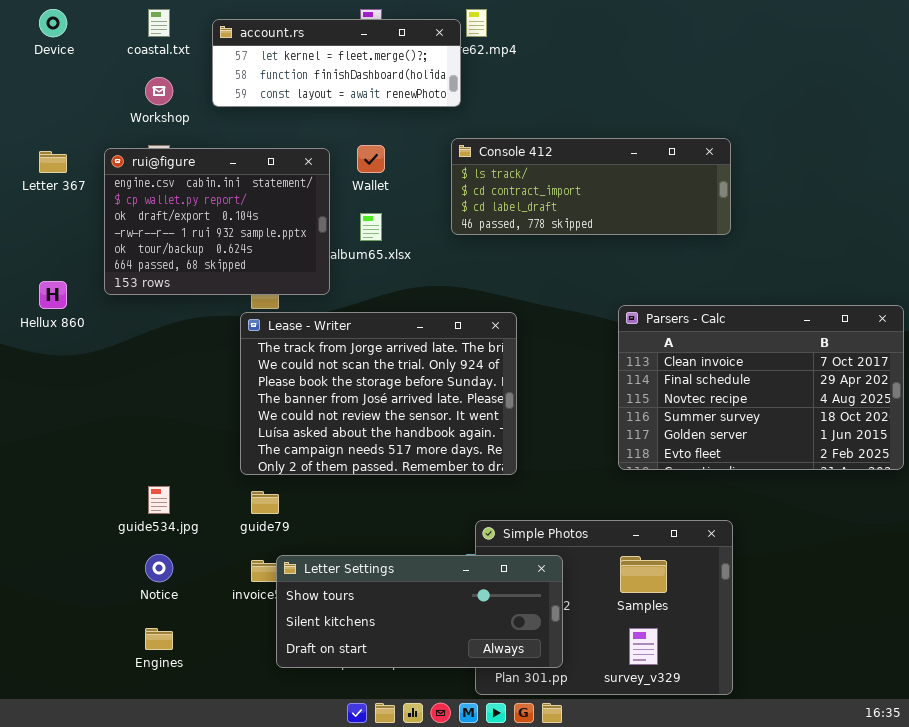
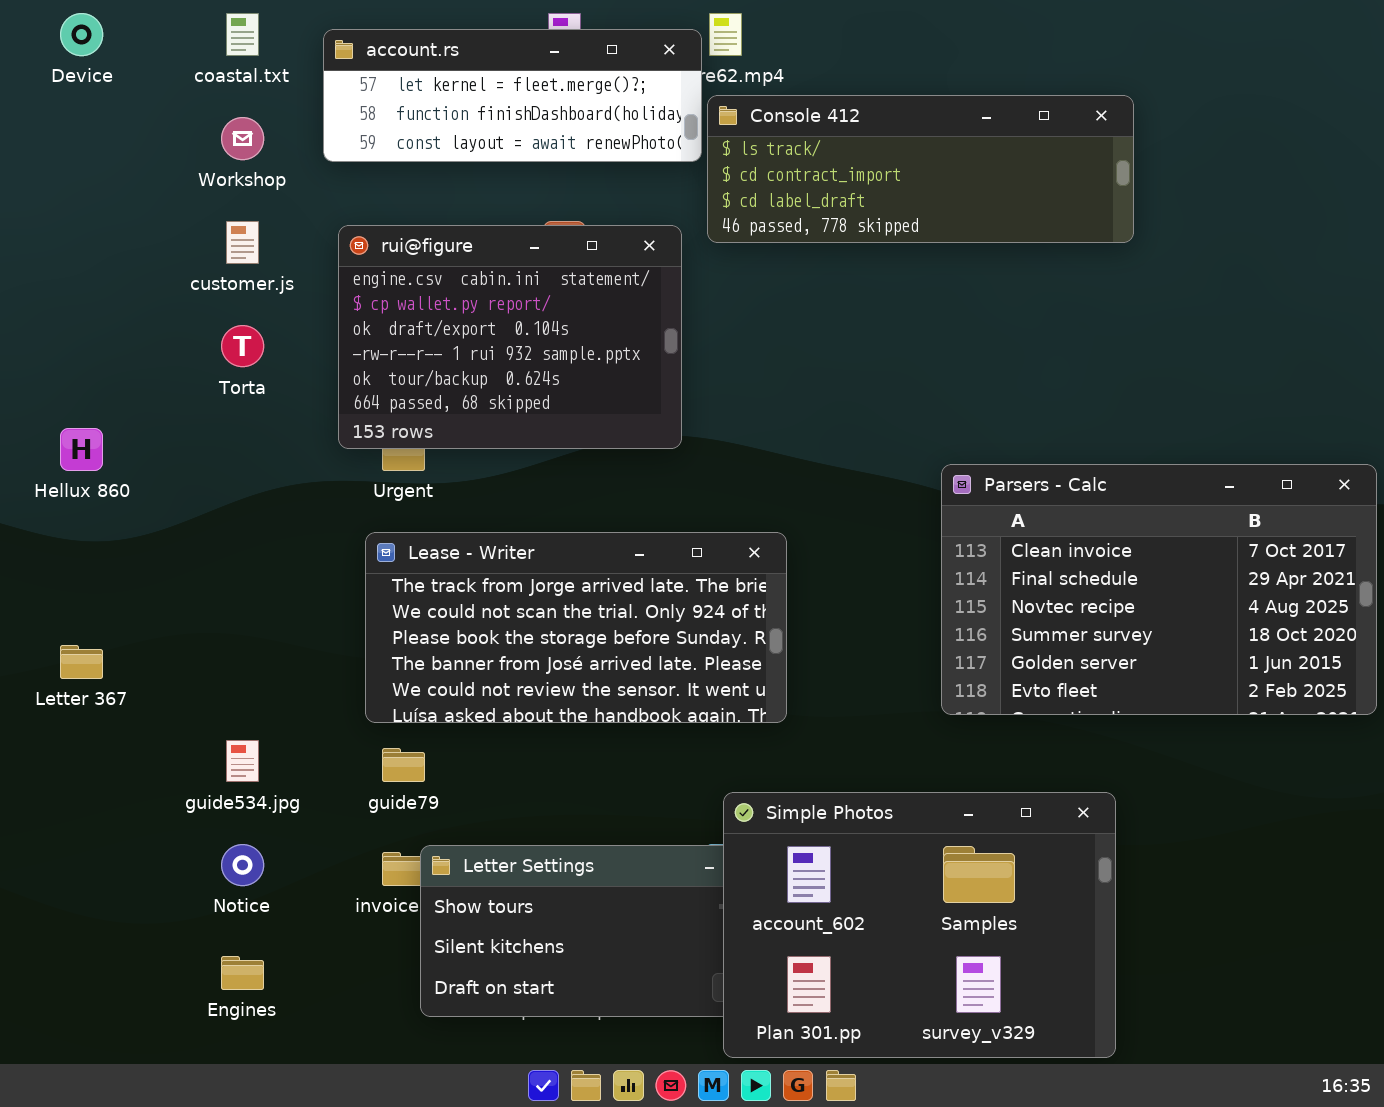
Console 412: [451,138,731,235] -> [707,95,1134,243], moved
rui@figure: [104,148,330,295] -> [338,225,682,449], moved
Letter 367: [39,151,67,173] -> [60,645,103,679], moved
Lease - Writer: [240,312,517,475] -> [365,532,787,723], resized
Simple Photos: [475,520,733,695] -> [723,792,1116,1058], raised

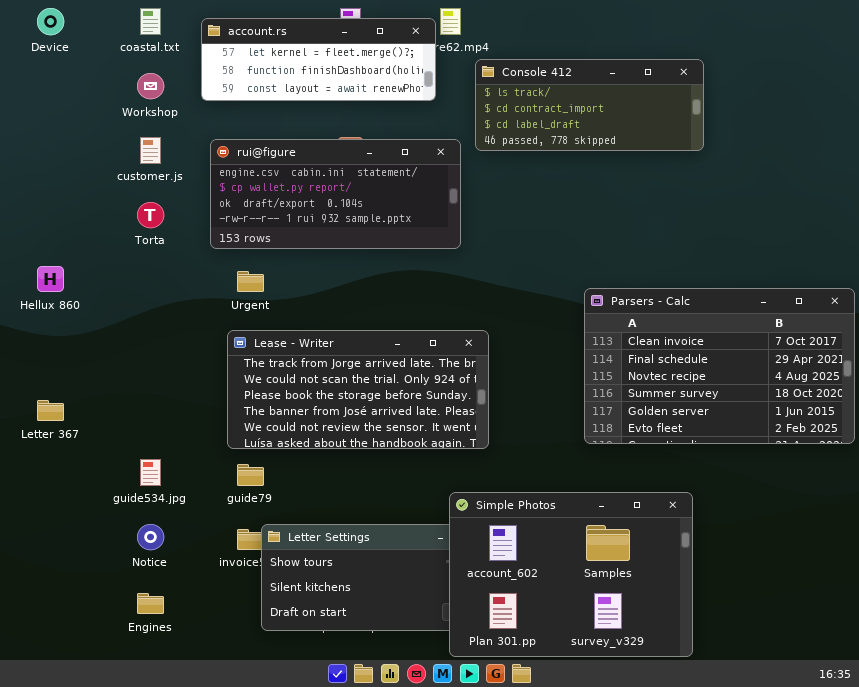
Console 412: [707,95,1134,243] -> [475,59,704,151], resized
rui@figure: [338,225,682,449] -> [210,139,461,249], resized

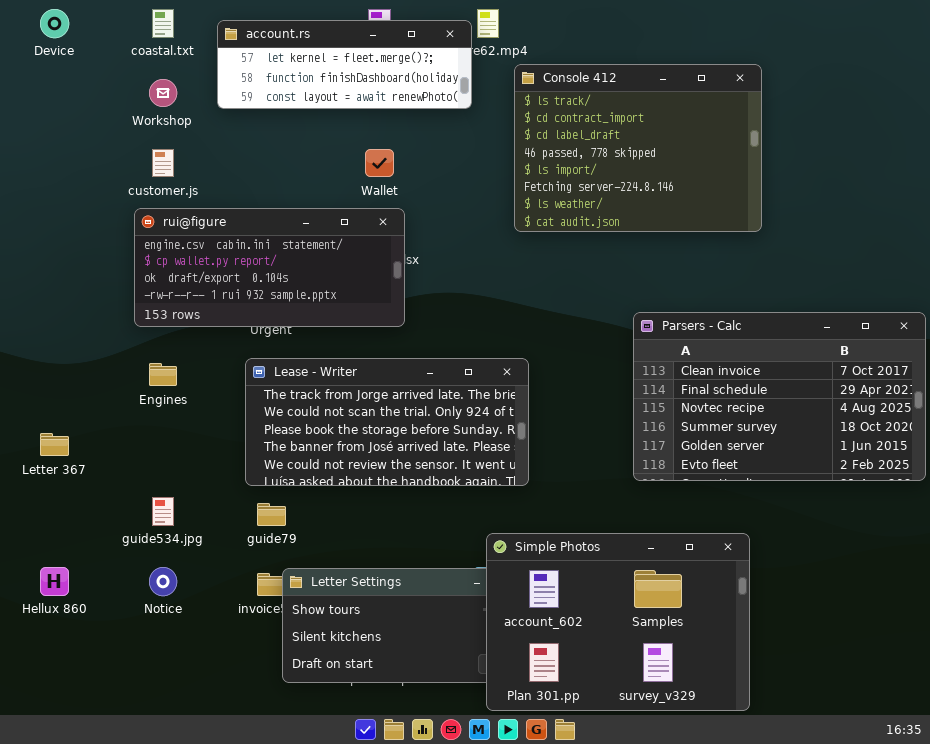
Console 412: [475,59,704,151] -> [514,64,762,232], resized
rui@figure: [210,139,461,249] -> [134,208,405,327], moved
Hellux 860: [37,266,64,292] -> [40,567,69,596], moved
Engines: [137,593,164,614] -> [149,363,177,386], moved

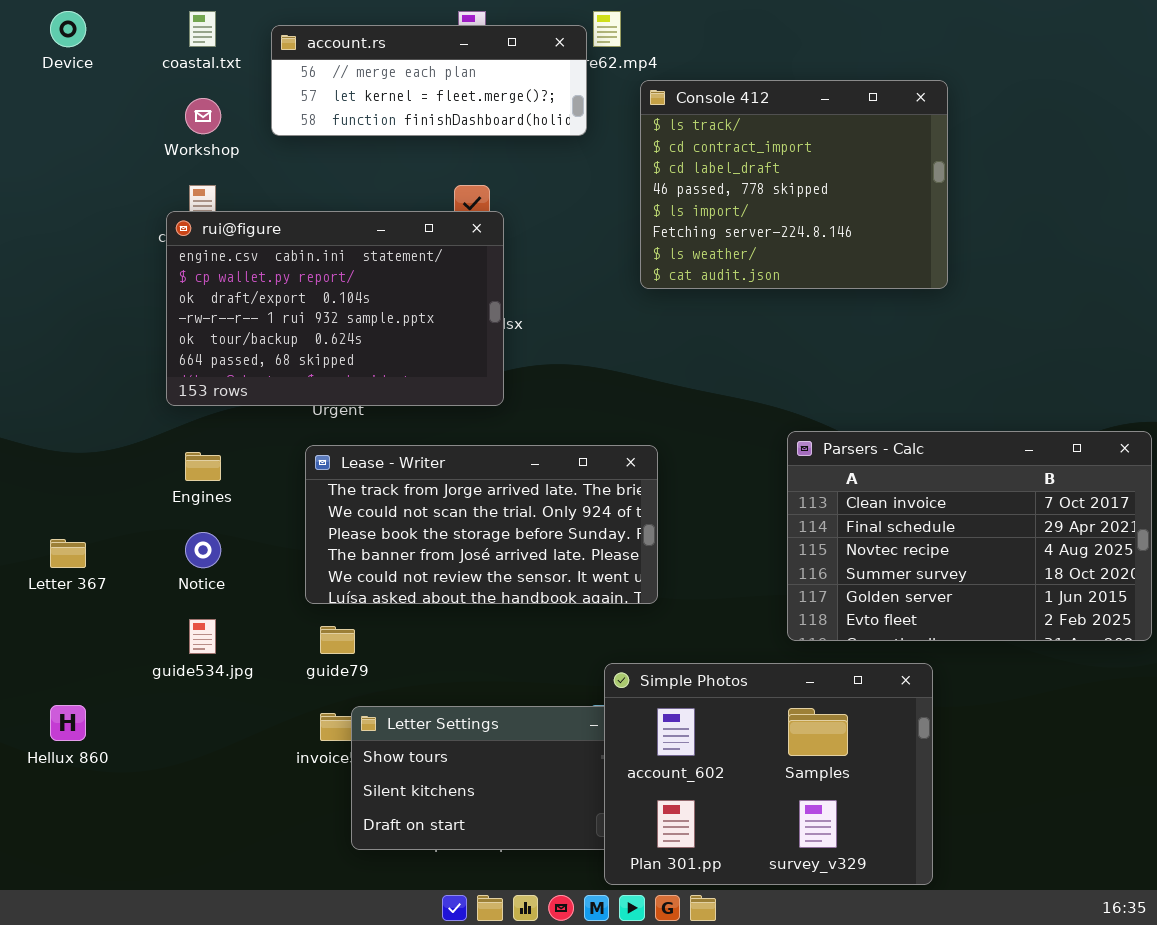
account.rs: [217,20,472,109] -> [271,25,587,136], scrolled up 1 row
rui@figure: [134,208,405,327] -> [166,211,504,406], resized
Parsers - Calc: [633,312,926,481] -> [787,431,1152,641], moved
Notice: [149,567,177,596] -> [185,532,221,568], moved

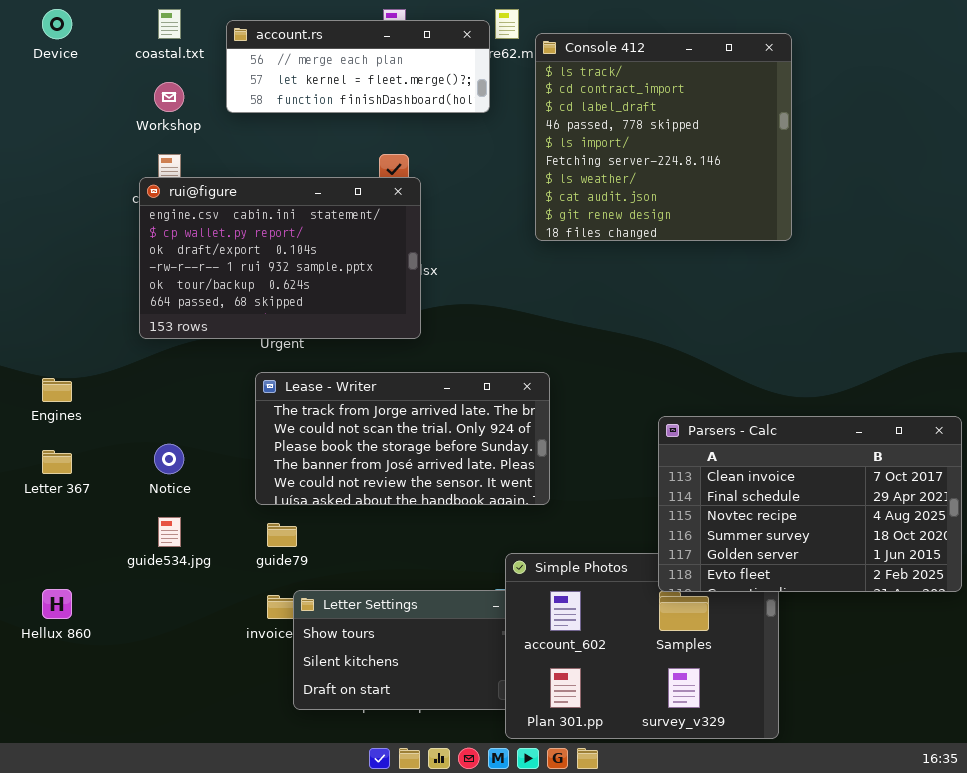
Console 412: [640,80,948,289] -> [535,33,792,241], resized
Parsers - Calc: [787,431,1152,641] -> [658,416,962,592], moved
Engines: [185,452,221,481] -> [42,378,72,402], moved

